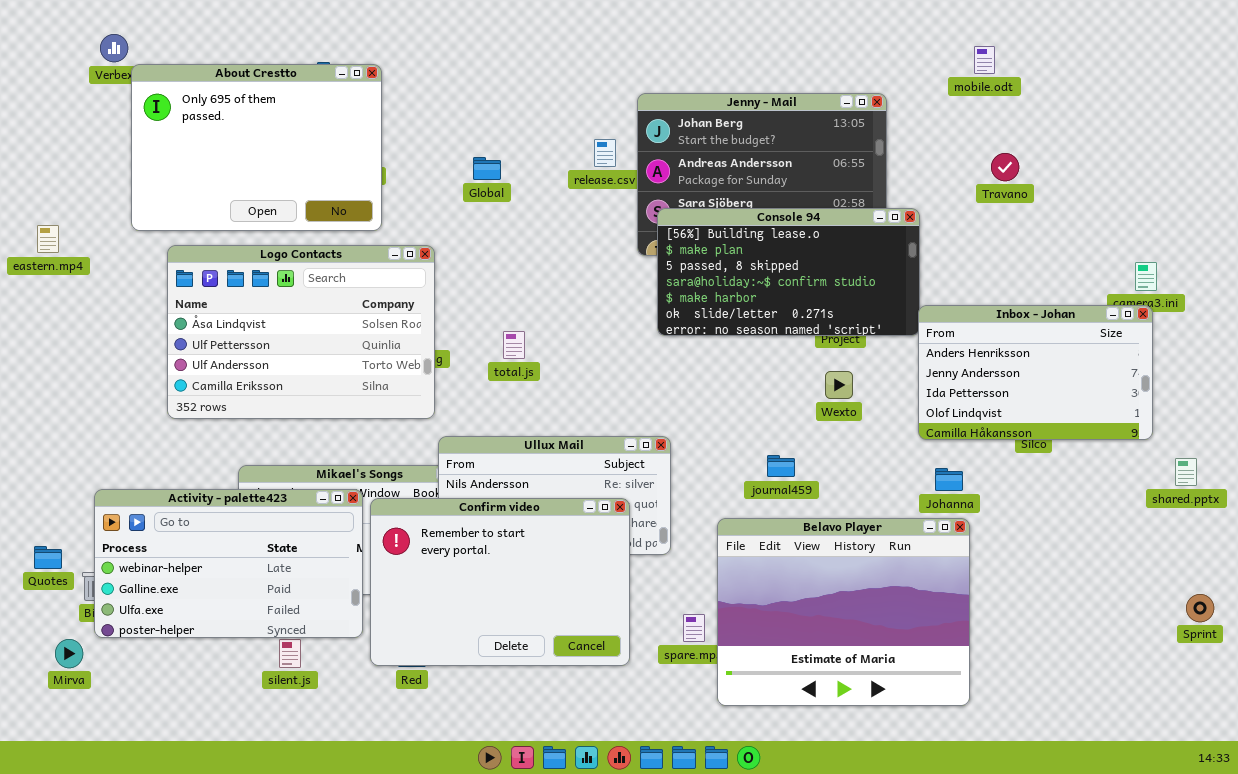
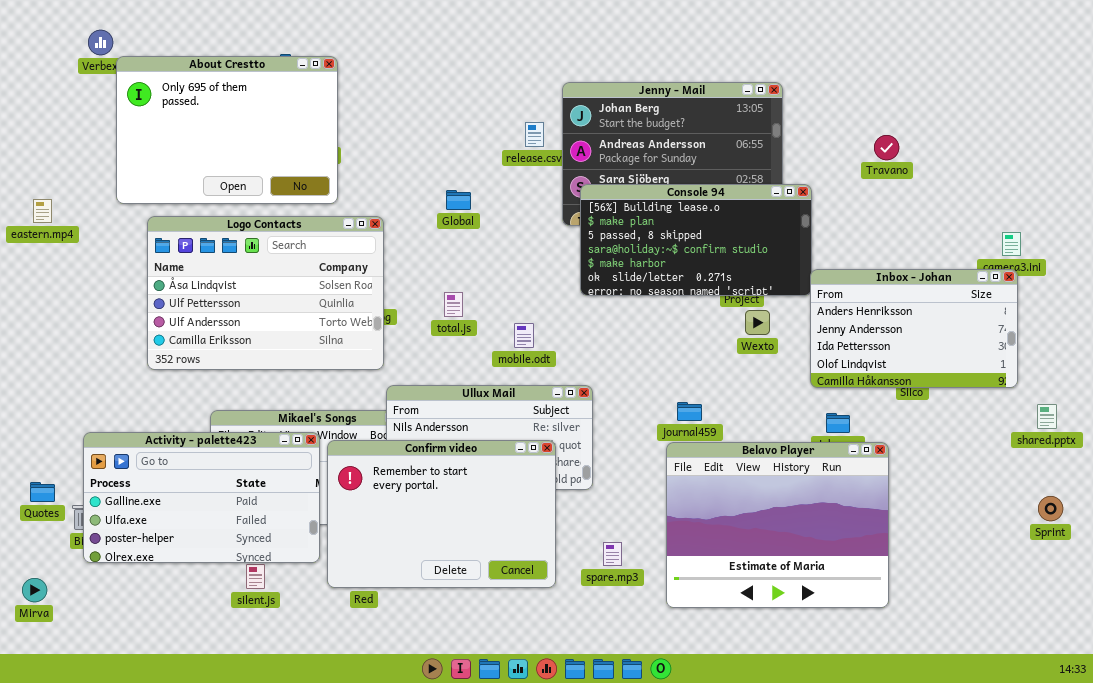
mobile.odt: [974,46,995,74] -> [514,323,534,348], moved
Global: [473,157,501,180] -> [446,190,471,210], moved
Wexto: [825,371,853,399] -> [745,310,770,335], moved
Activity - palette423: [94,489,363,638] -> [83,432,320,563], scrolled down 1 row
Belavo Player: [717,518,970,706] -> [666,442,889,608], moved
Sprint: [1186,594,1214,622] -> [1038,496,1063,521], moved
Mirva: [55,639,83,668] -> [22,578,47,602], moved

